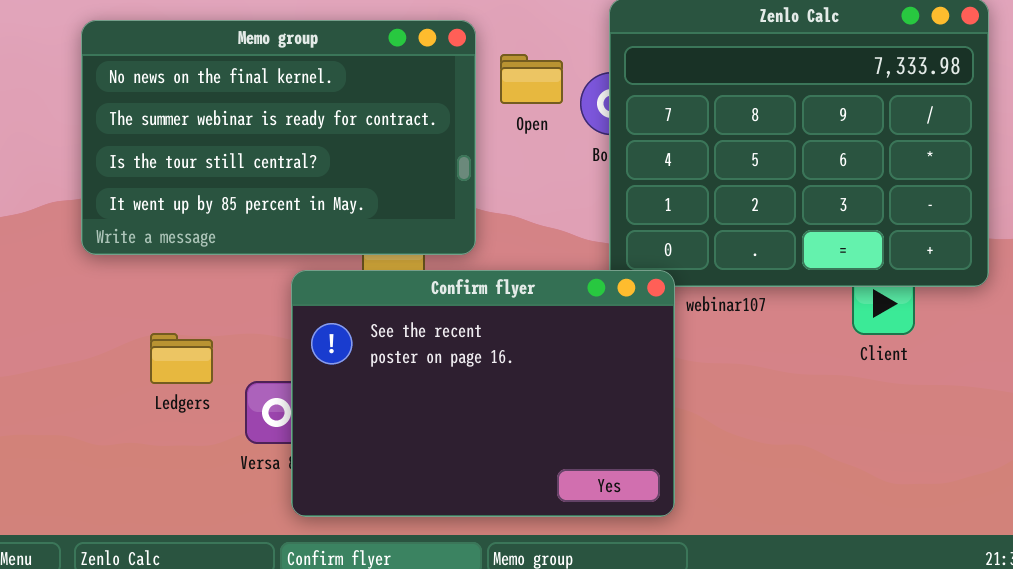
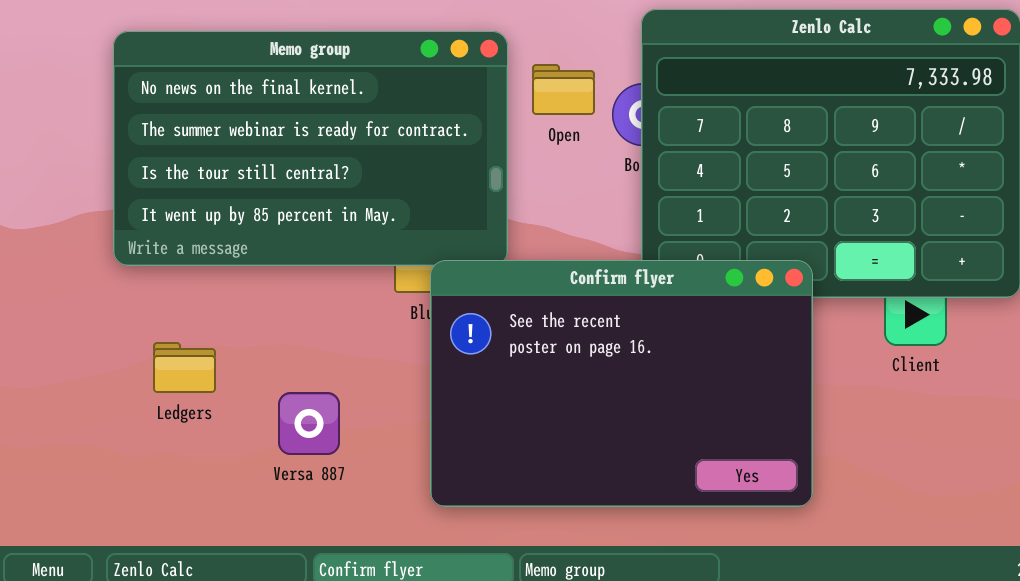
Confirm flyer: [291,270,675,517] -> [430,260,813,507], moved
Ledgers: [150,333,213,384] -> [153,342,216,393], moved

